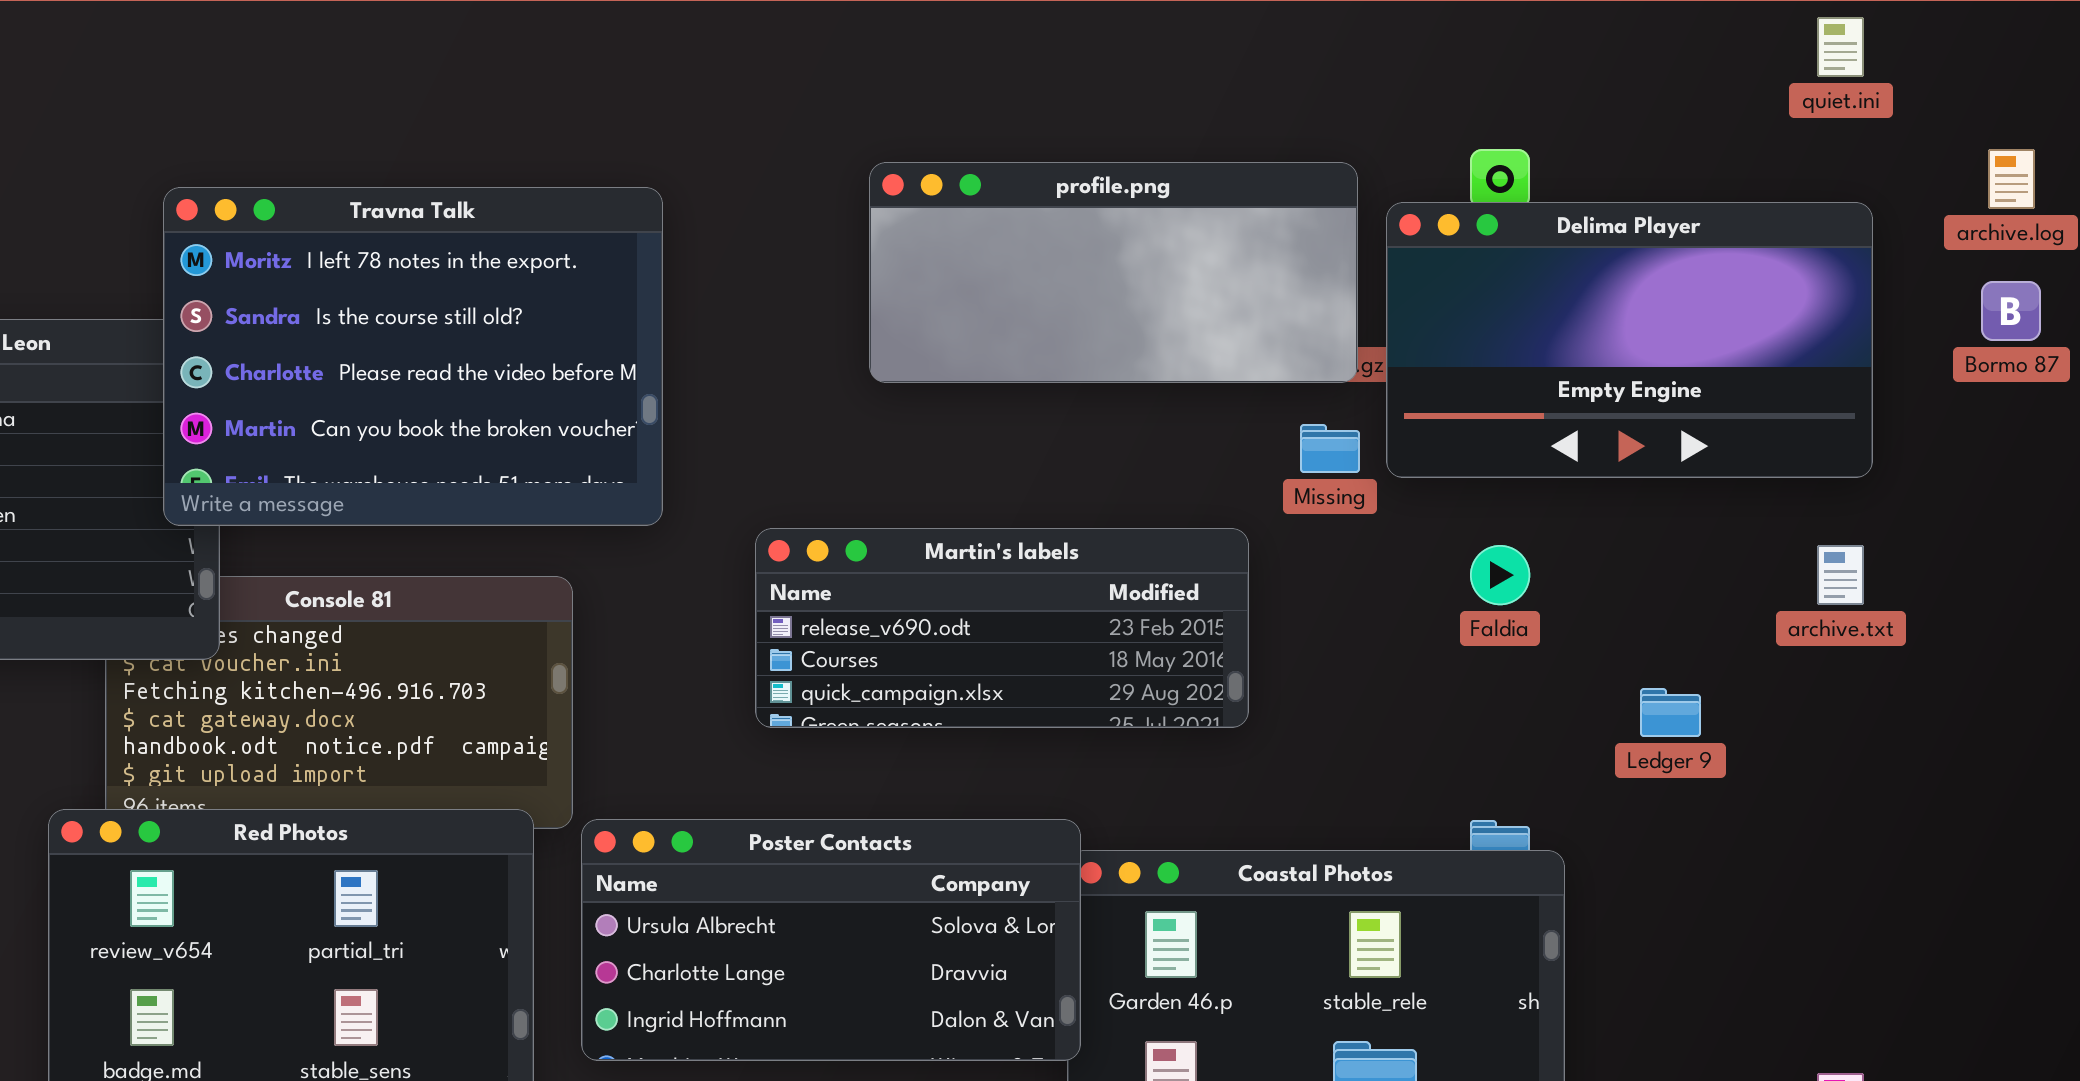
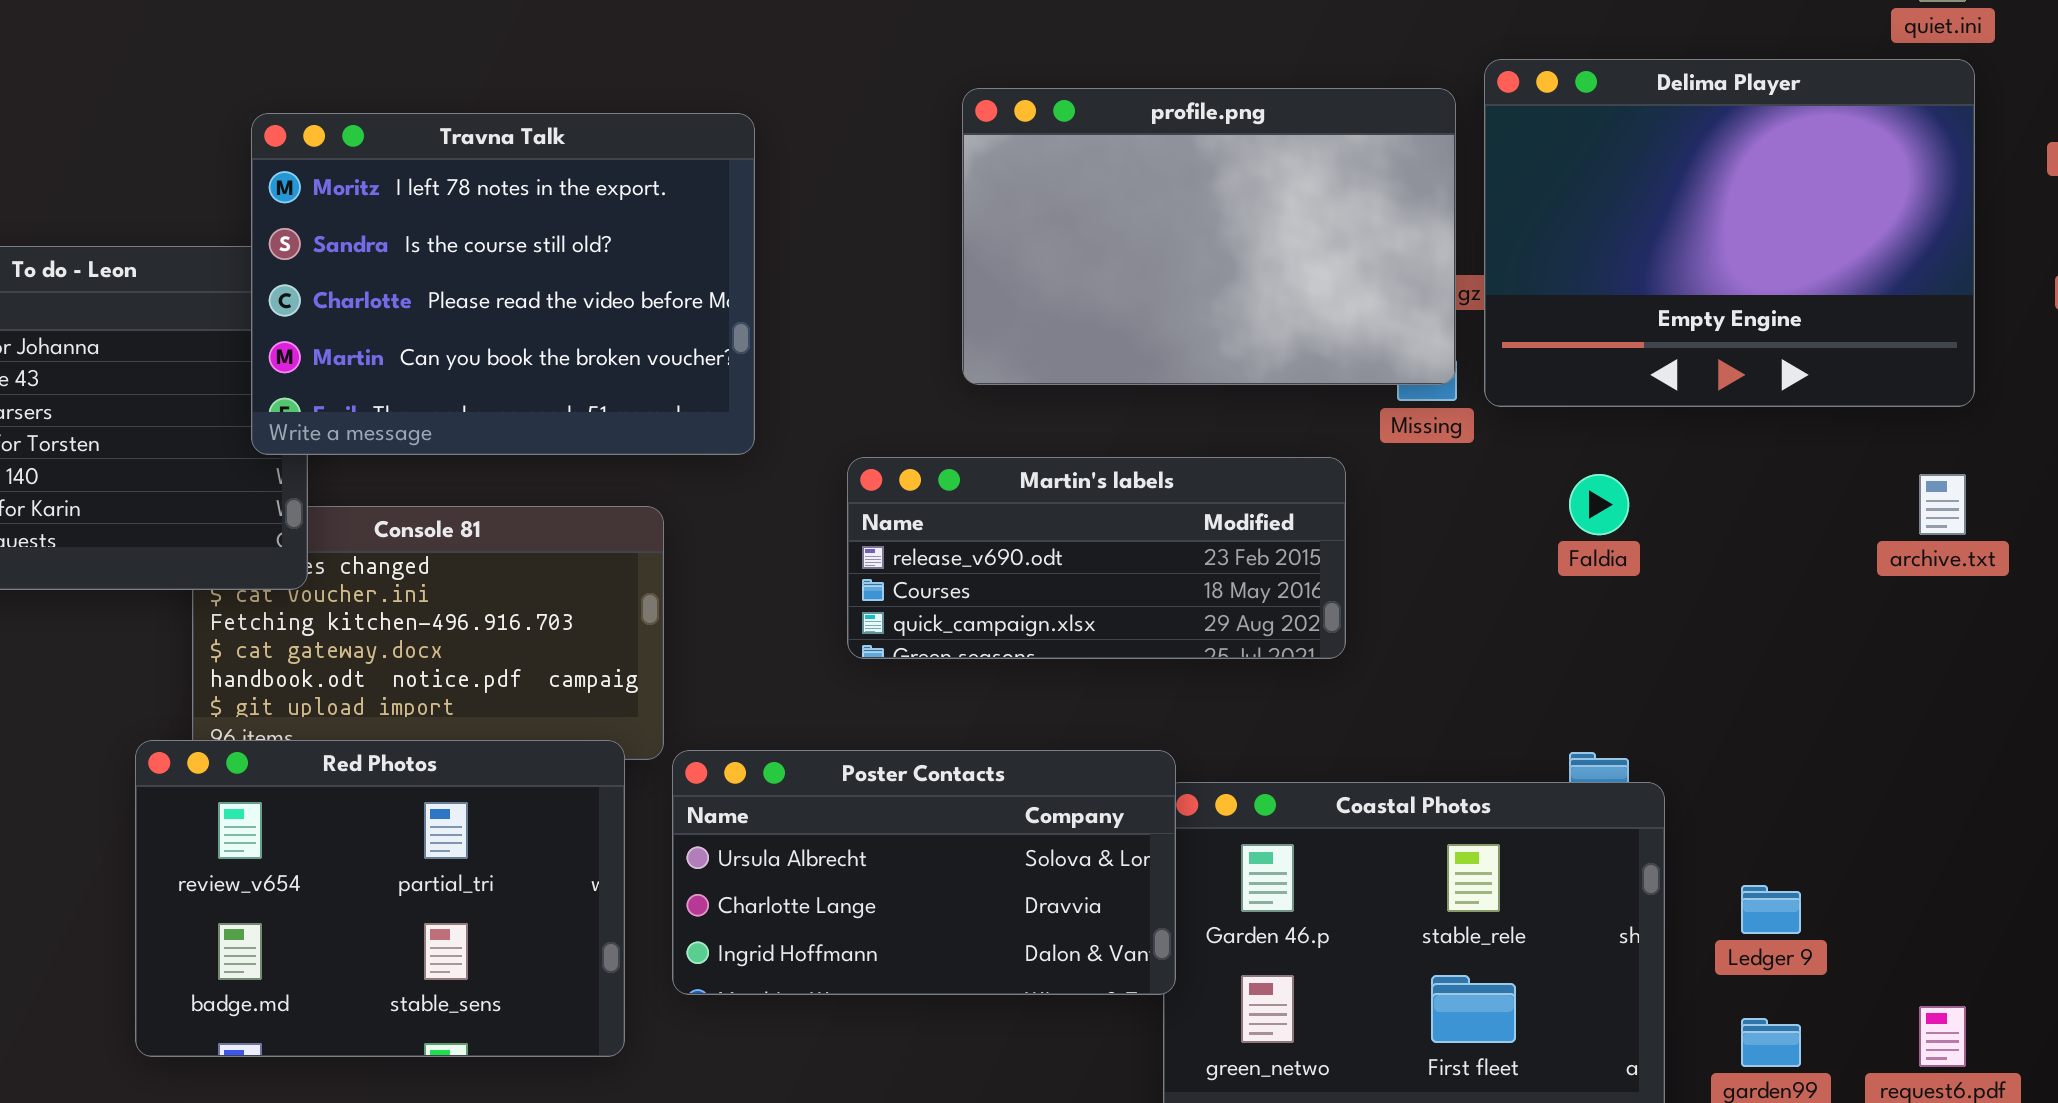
profile.png: [869,162,1358,383] -> [962,88,1456,385], resized
Delima Player: [1386,202,1873,478] -> [1484,59,1975,407], resized
Ledger 9: [1640,688,1701,737] -> [1741,885,1801,934], moved

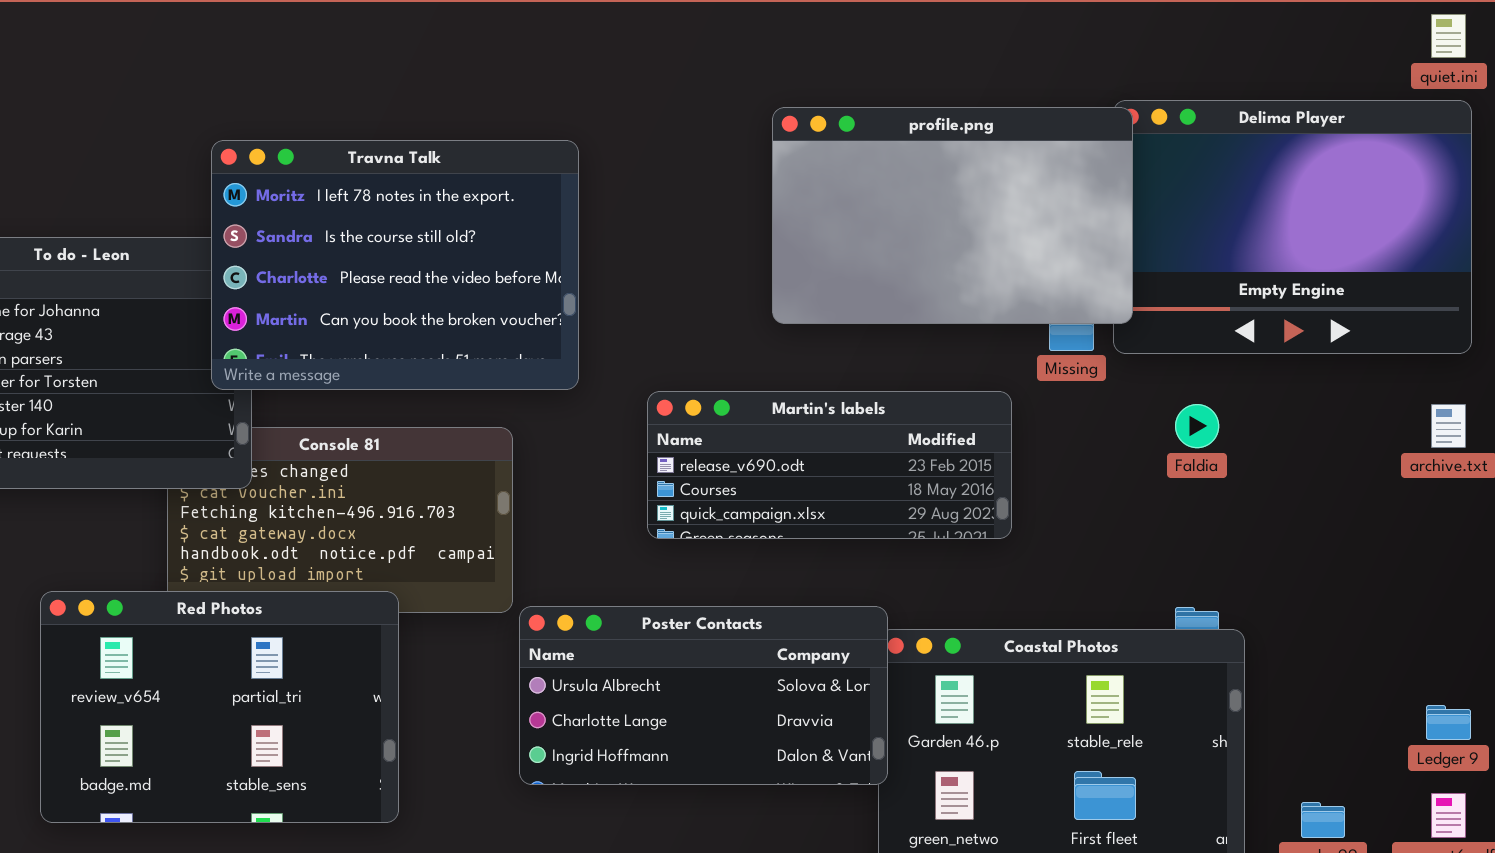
profile.png: [962,88,1456,385] -> [772,107,1133,324], moved
Red Photos: [135,740,625,1057] -> [40,591,399,823], moved
Ledger 9: [1741,885,1801,934] -> [1426,705,1471,740], moved

